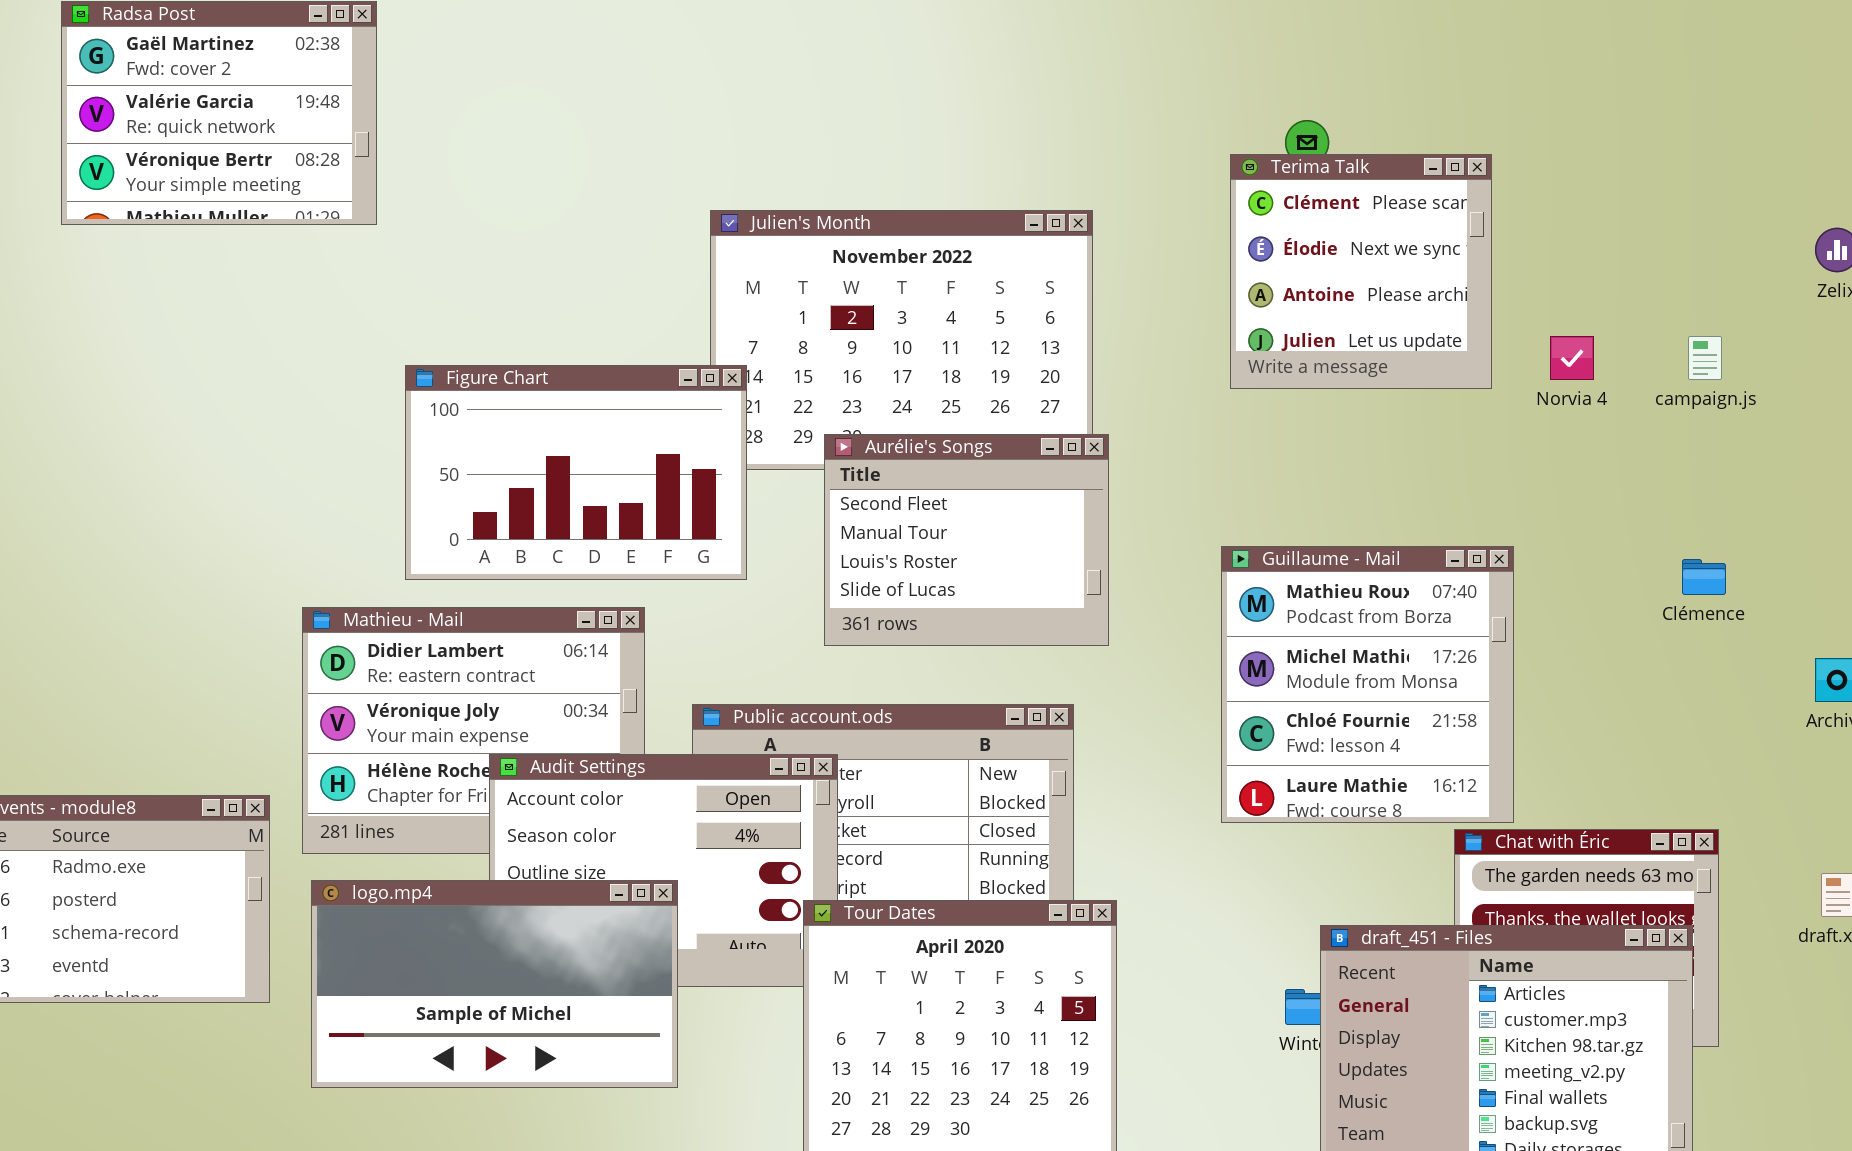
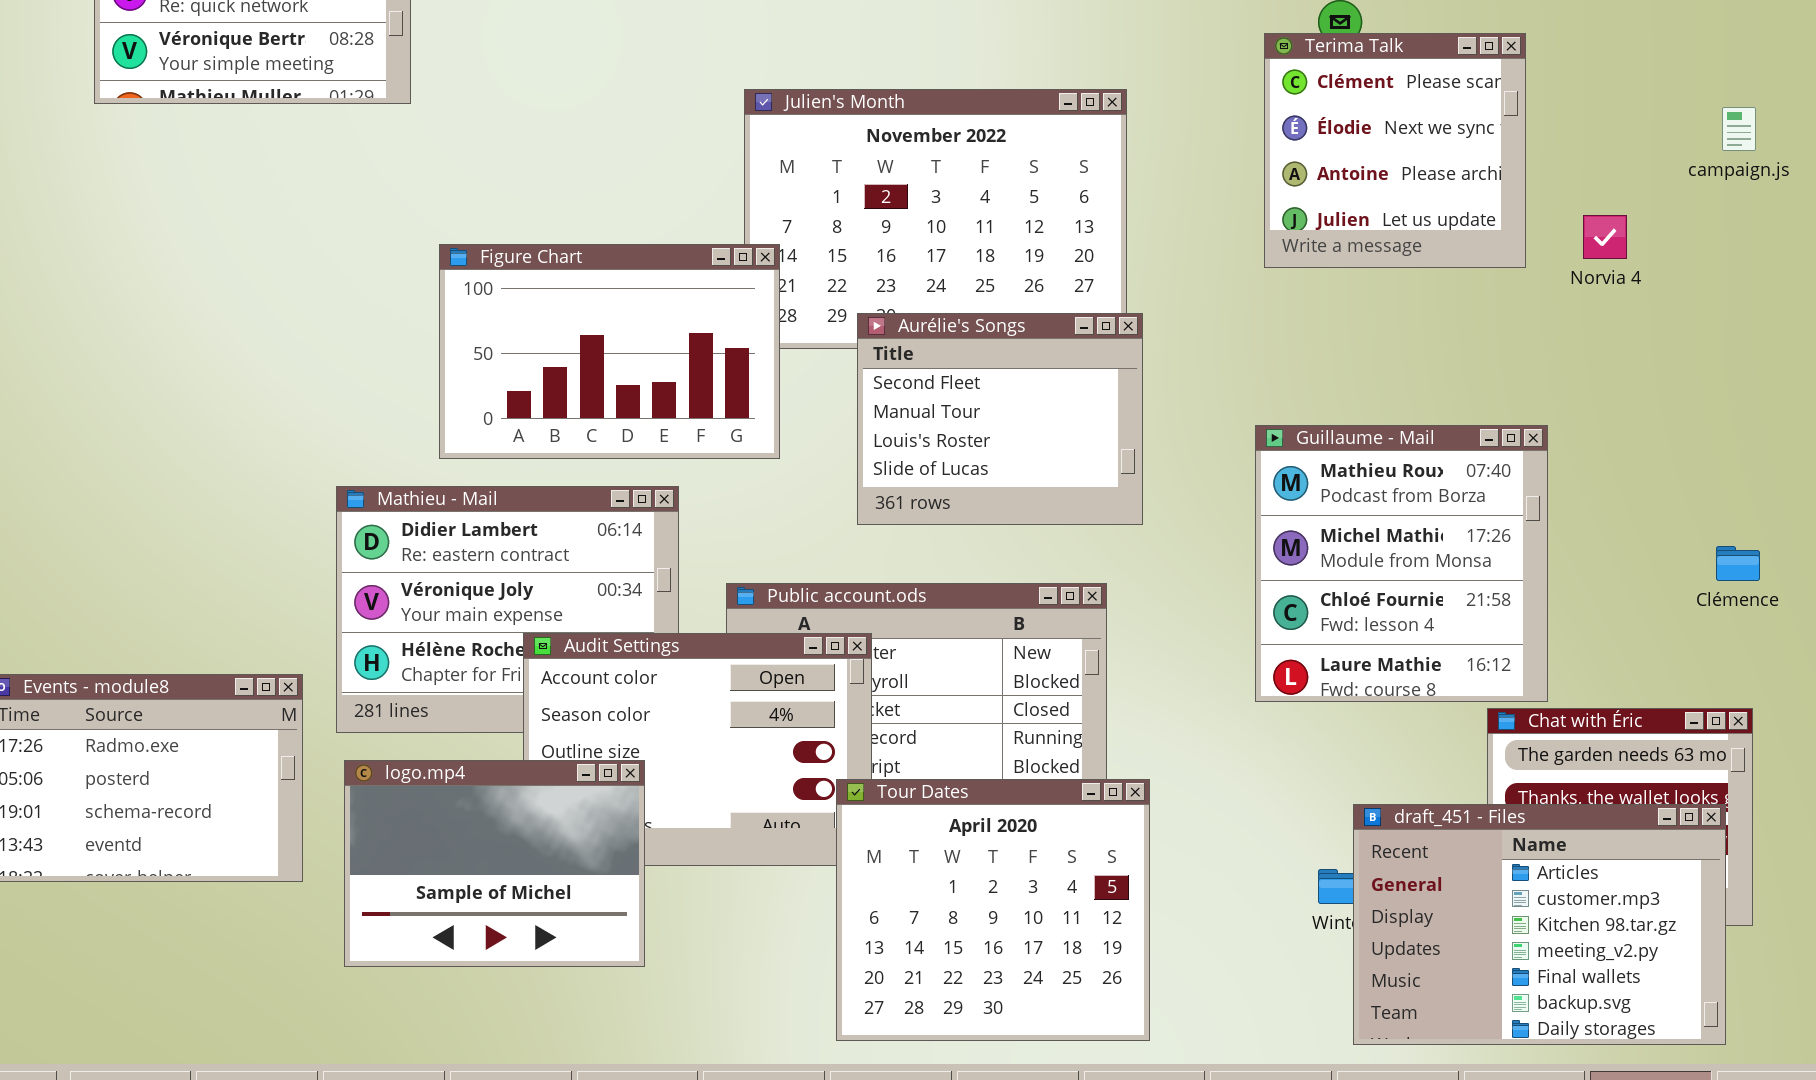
campaign.js: [1688,336,1722,380] -> [1722,107,1756,151], moved
Clémence: [1682,559,1726,595] -> [1716,546,1760,581], moved
logo.mp4: [311,880,678,1088] -> [344,760,645,967], resized

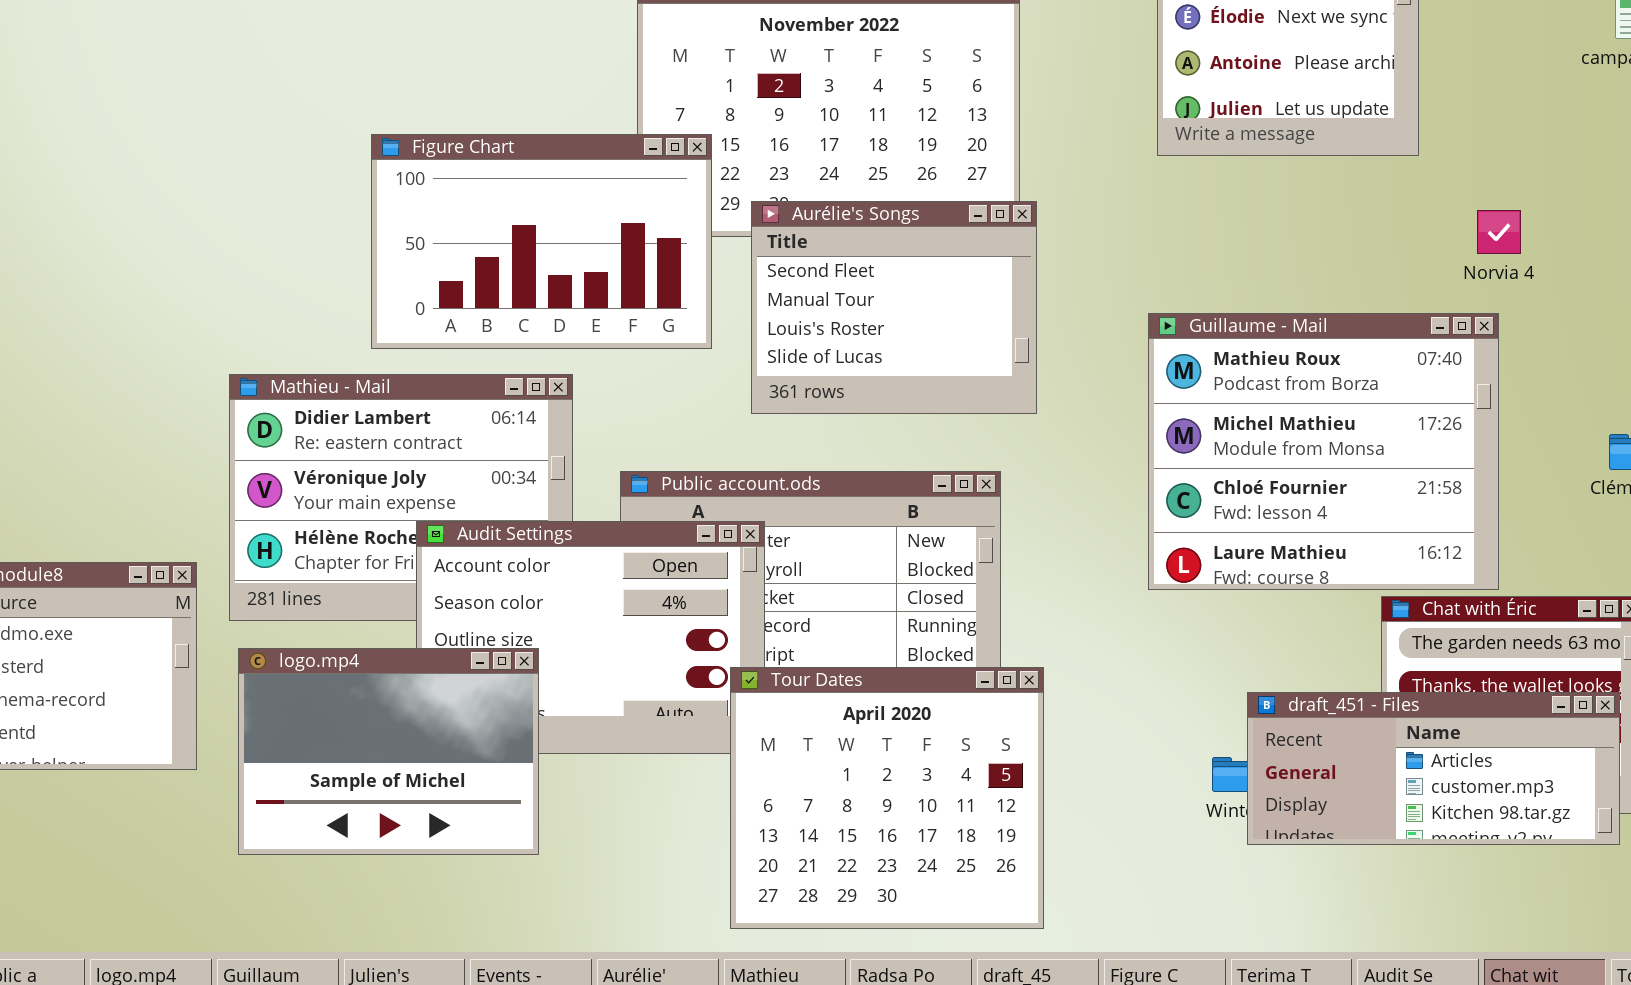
Norvia 4: [1583,215,1627,259] -> [1477,210,1521,254], moved
Figure Chart: [439,244,780,459] -> [371,134,712,349], moved
Guillaume - Mail: [1255,425,1548,702] -> [1148,313,1499,590], resized
draft_451 - Files: [1353,804,1726,1045] -> [1247,692,1620,845], resized

